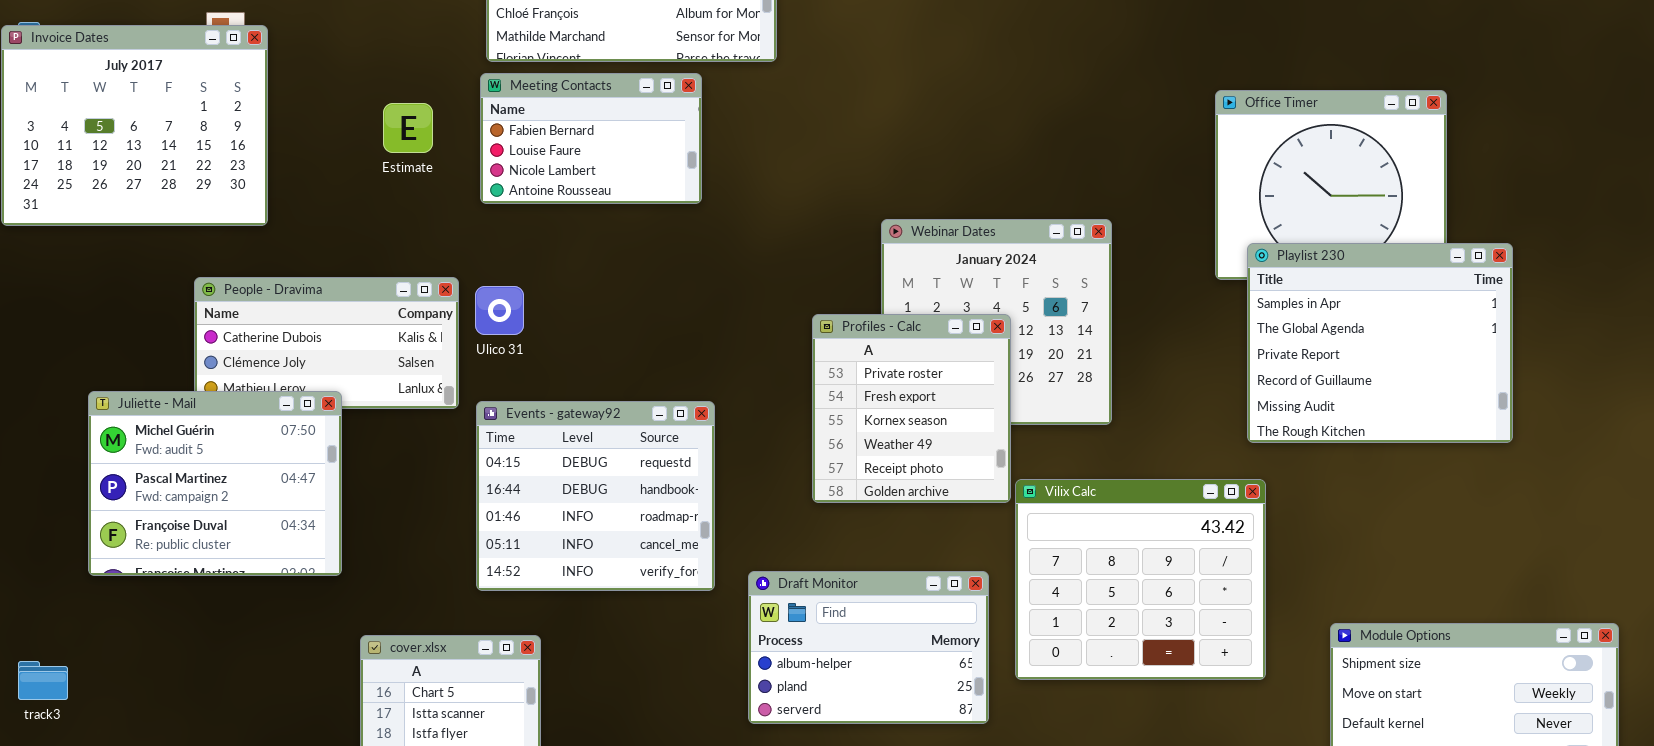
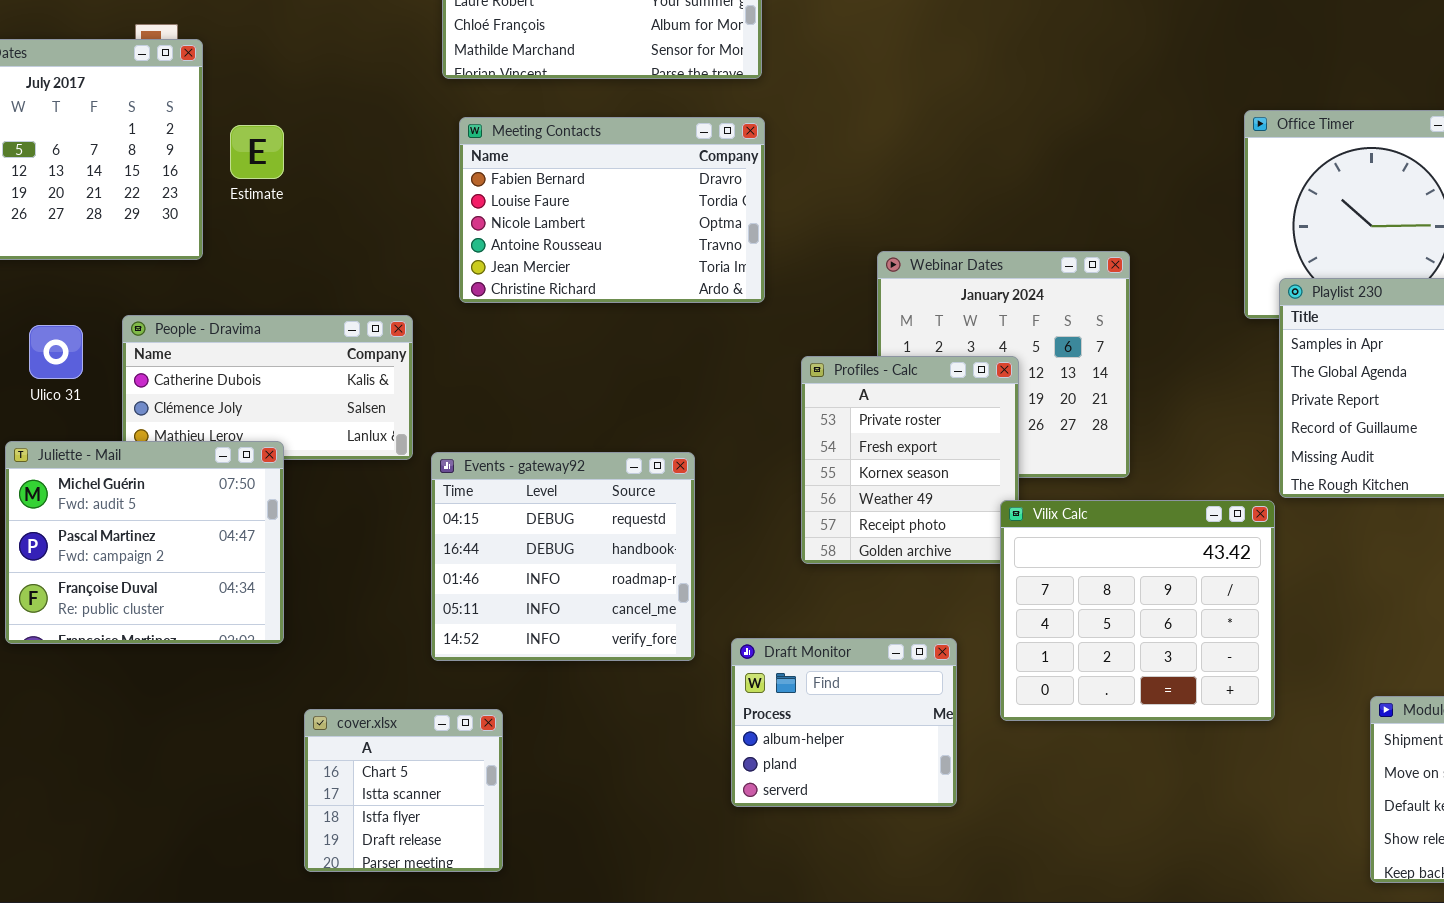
Meeting Contacts: [480,73,702,204] -> [459,117,765,303], moved, resized
Estimate: [383,103,433,153] -> [230,125,284,179], moved
Ulico 31: [475,286,524,335] -> [29,325,83,379], moved
Vilix Calc: [1015,479,1266,680] -> [1000,500,1275,721], moved
Draft Monitor: [748,571,989,724] -> [731,638,957,807], resized

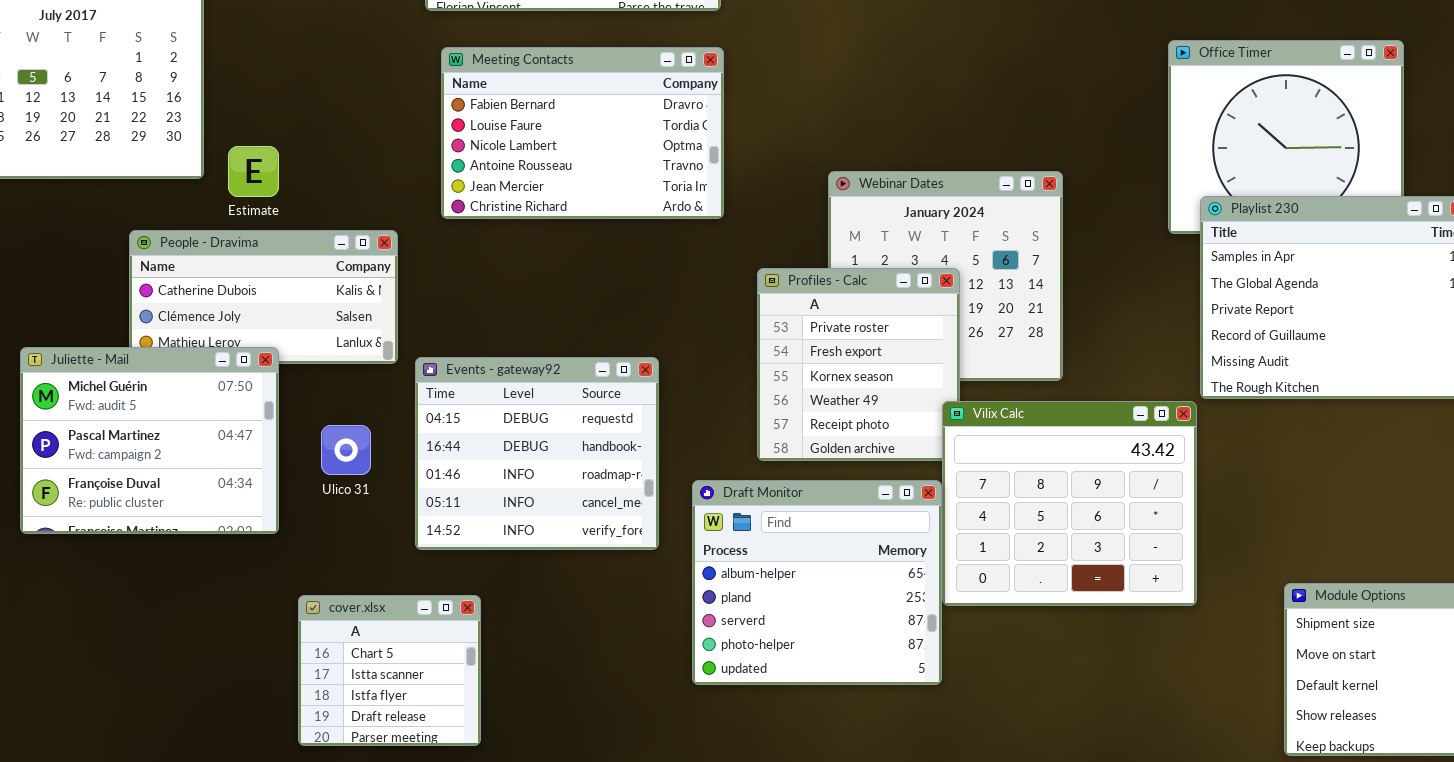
Estimate: [230,125,284,179] -> [228,146,279,197], moved
Ulico 31: [29,325,83,379] -> [321,425,371,475], moved
Draft Monitor: [731,638,957,807] -> [692,480,942,685], resized

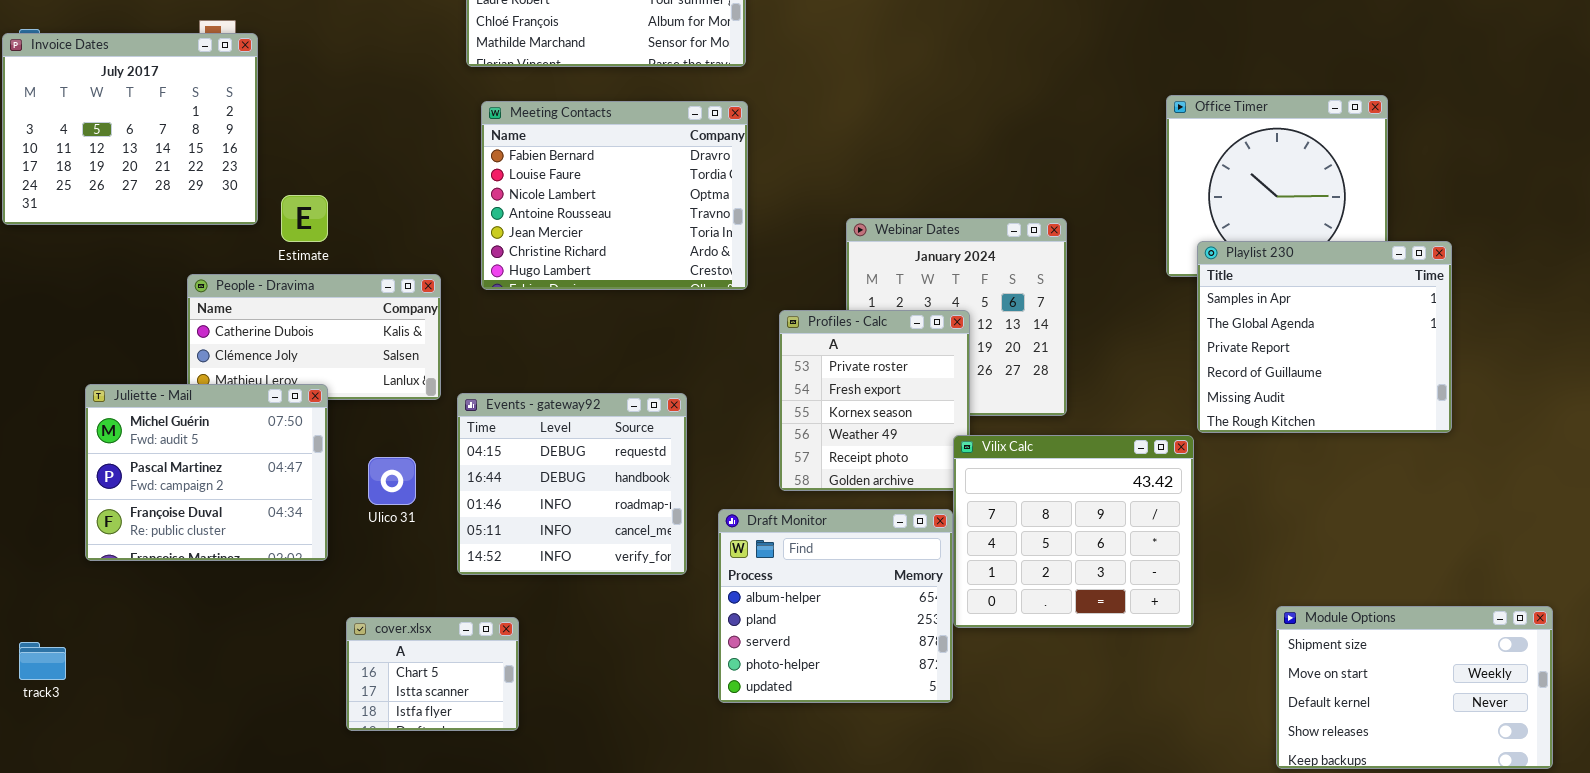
Meeting Contacts: [441,47,724,219] -> [481,101,748,290], resized
cover.xlsx: [298,595,481,746] -> [346,617,519,731], resized

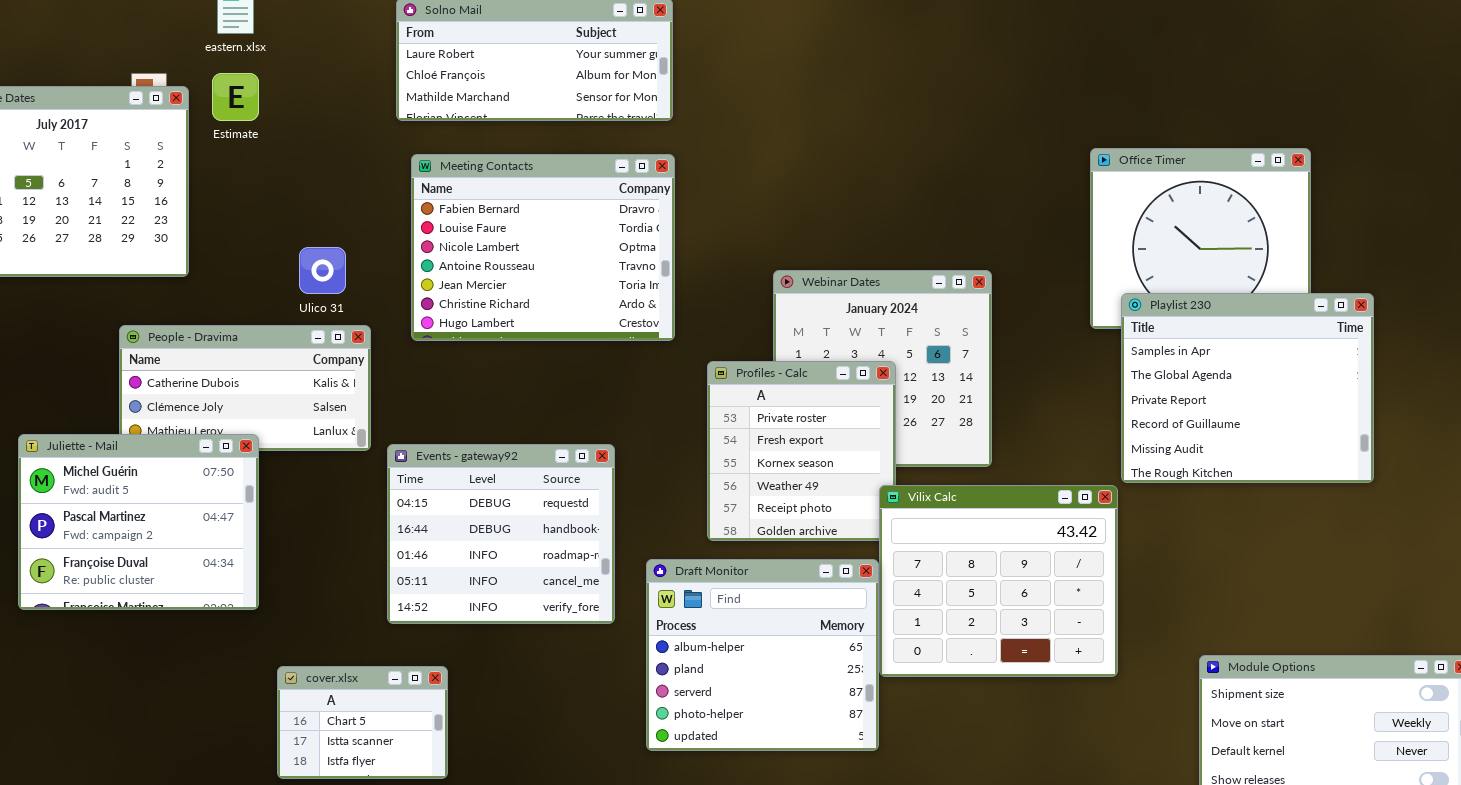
Estimate: [281,195,328,242] -> [212,73,259,121], moved
Ulico 31: [368,457,416,505] -> [299,247,346,294], moved

